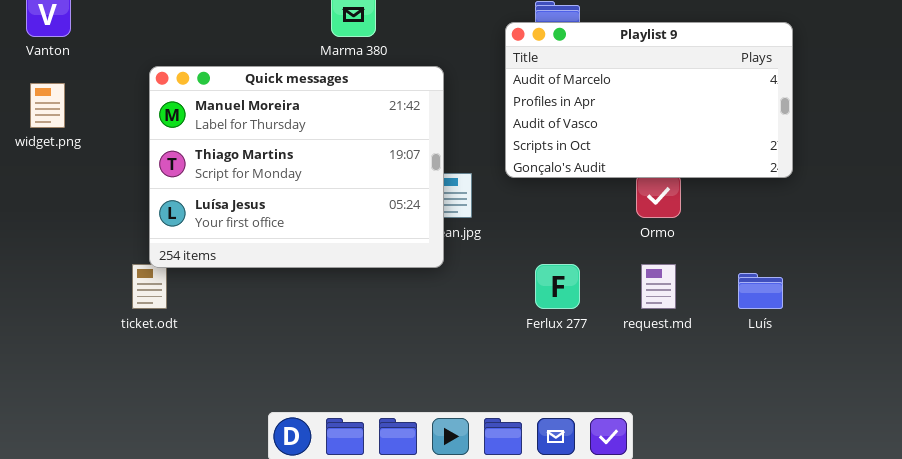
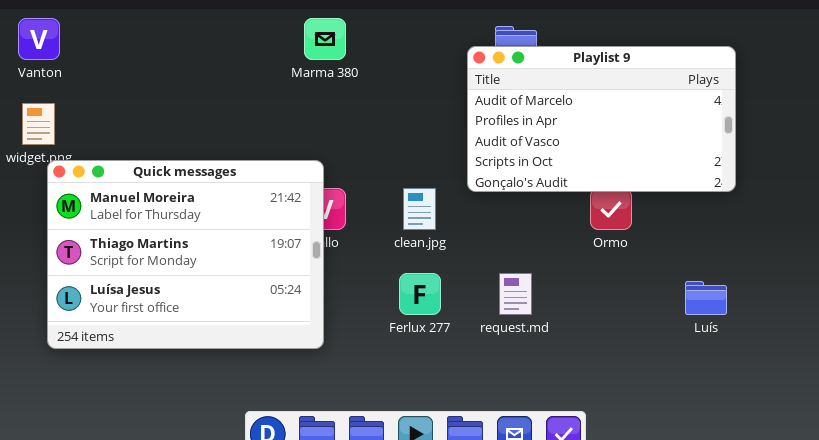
Quick messages: [149,66,444,268] -> [47,160,324,349], moved
Ferlux 277: [535,264,580,309] -> [399,273,441,315], moved
request.md: [641,264,676,309] -> [499,273,532,315], moved

